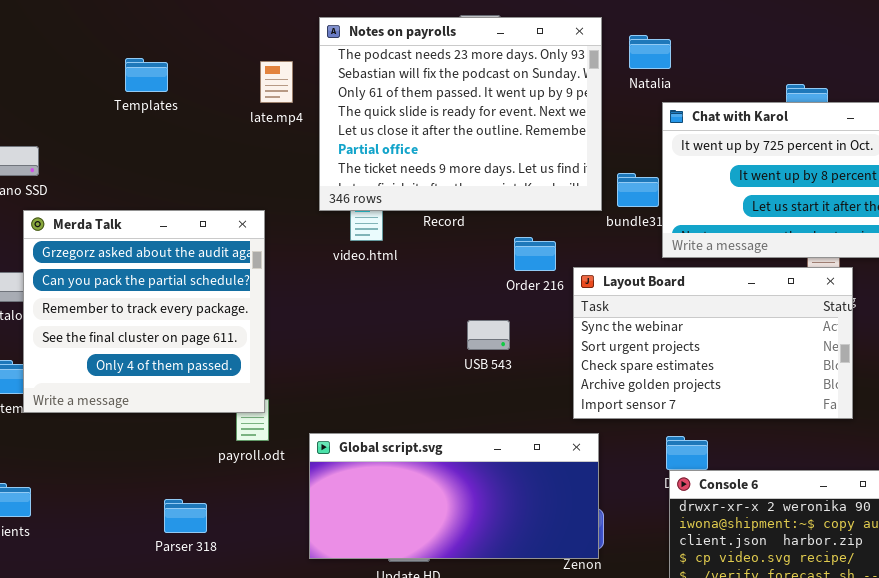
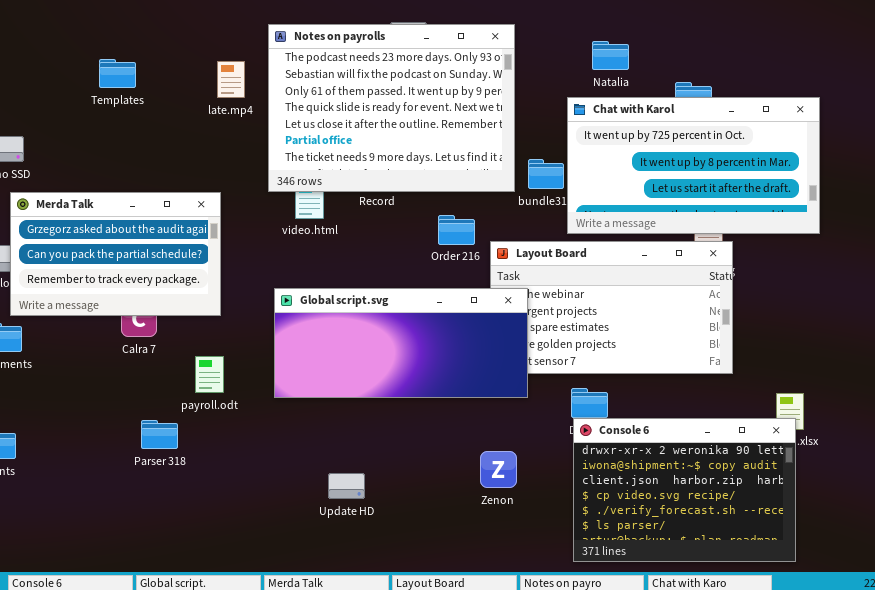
Natalia: [629,35,671,69] -> [592,41,629,70], moved
Merda Talk: [23,210,265,413] -> [10,192,221,316], resized
Global script.svg: [309,433,599,559] -> [274,288,528,398], moved
Parser 318: [164,499,207,533] -> [141,420,178,449], moved

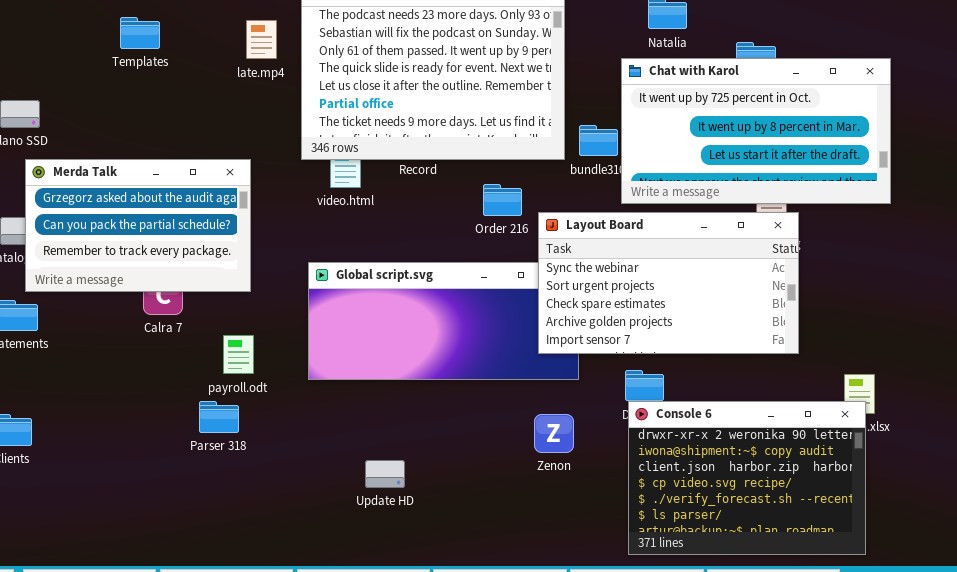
Layout Board: [490,241,733,374] -> [538,212,799,354], raised
Parser 318: [141,420,178,449] -> [199,401,239,433], moved
Zenon: [480,451,517,488] -> [534,414,574,453], moved

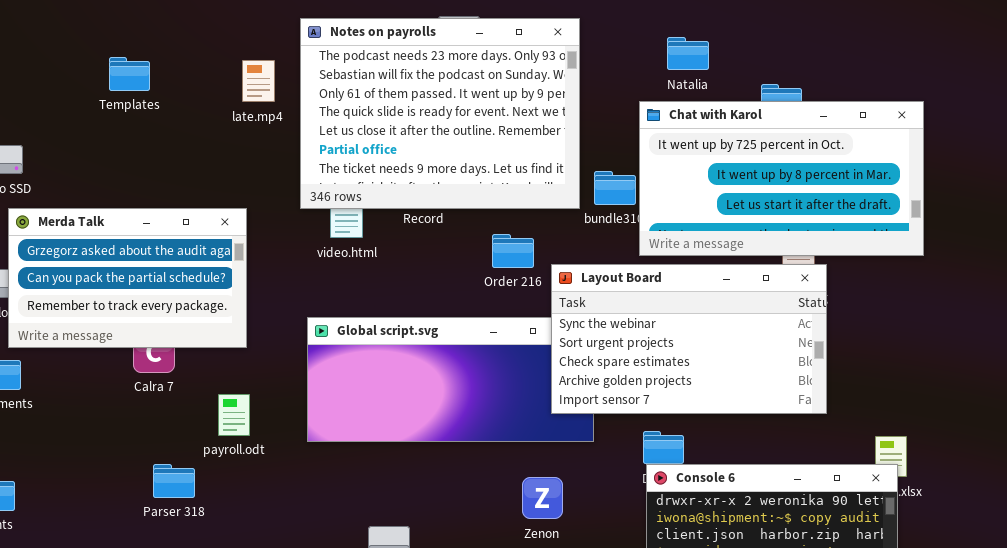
Parser 318: [199,401,239,433] -> [153,464,195,498], moved
Zenon: [534,414,574,453] -> [522,477,563,519], moved

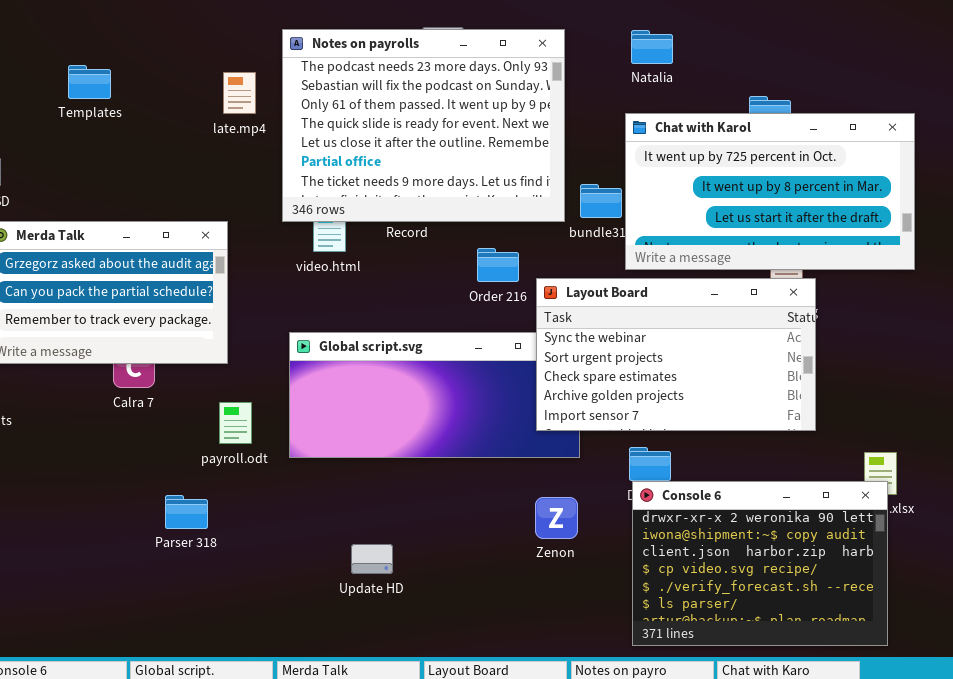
Natalia: [667,37,709,70] -> [631,30,673,64], moved
Templates: [109,57,150,91] -> [68,65,111,99], moved
payroll.odt: [218,394,250,436] -> [219,402,252,444], moved
Parser 318: [153,464,195,498] -> [165,495,208,529], moved
Zenon: [522,477,563,519] -> [535,497,578,539], moved

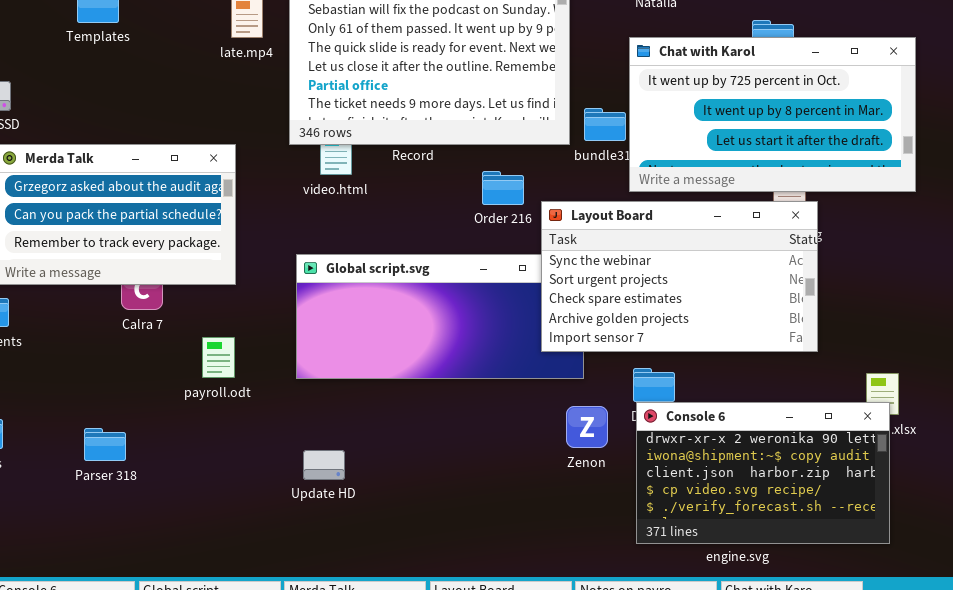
payroll.odt: [219,402,252,444] -> [202,337,235,378], moved
Console 6: [632,481,888,646] -> [636,402,890,544], resized
Parser 318: [165,495,208,529] -> [84,428,126,461], moved
Zenon: [535,497,578,539] -> [566,406,608,448], moved
Update HD: [351,544,393,574] -> [303,450,345,480], moved

